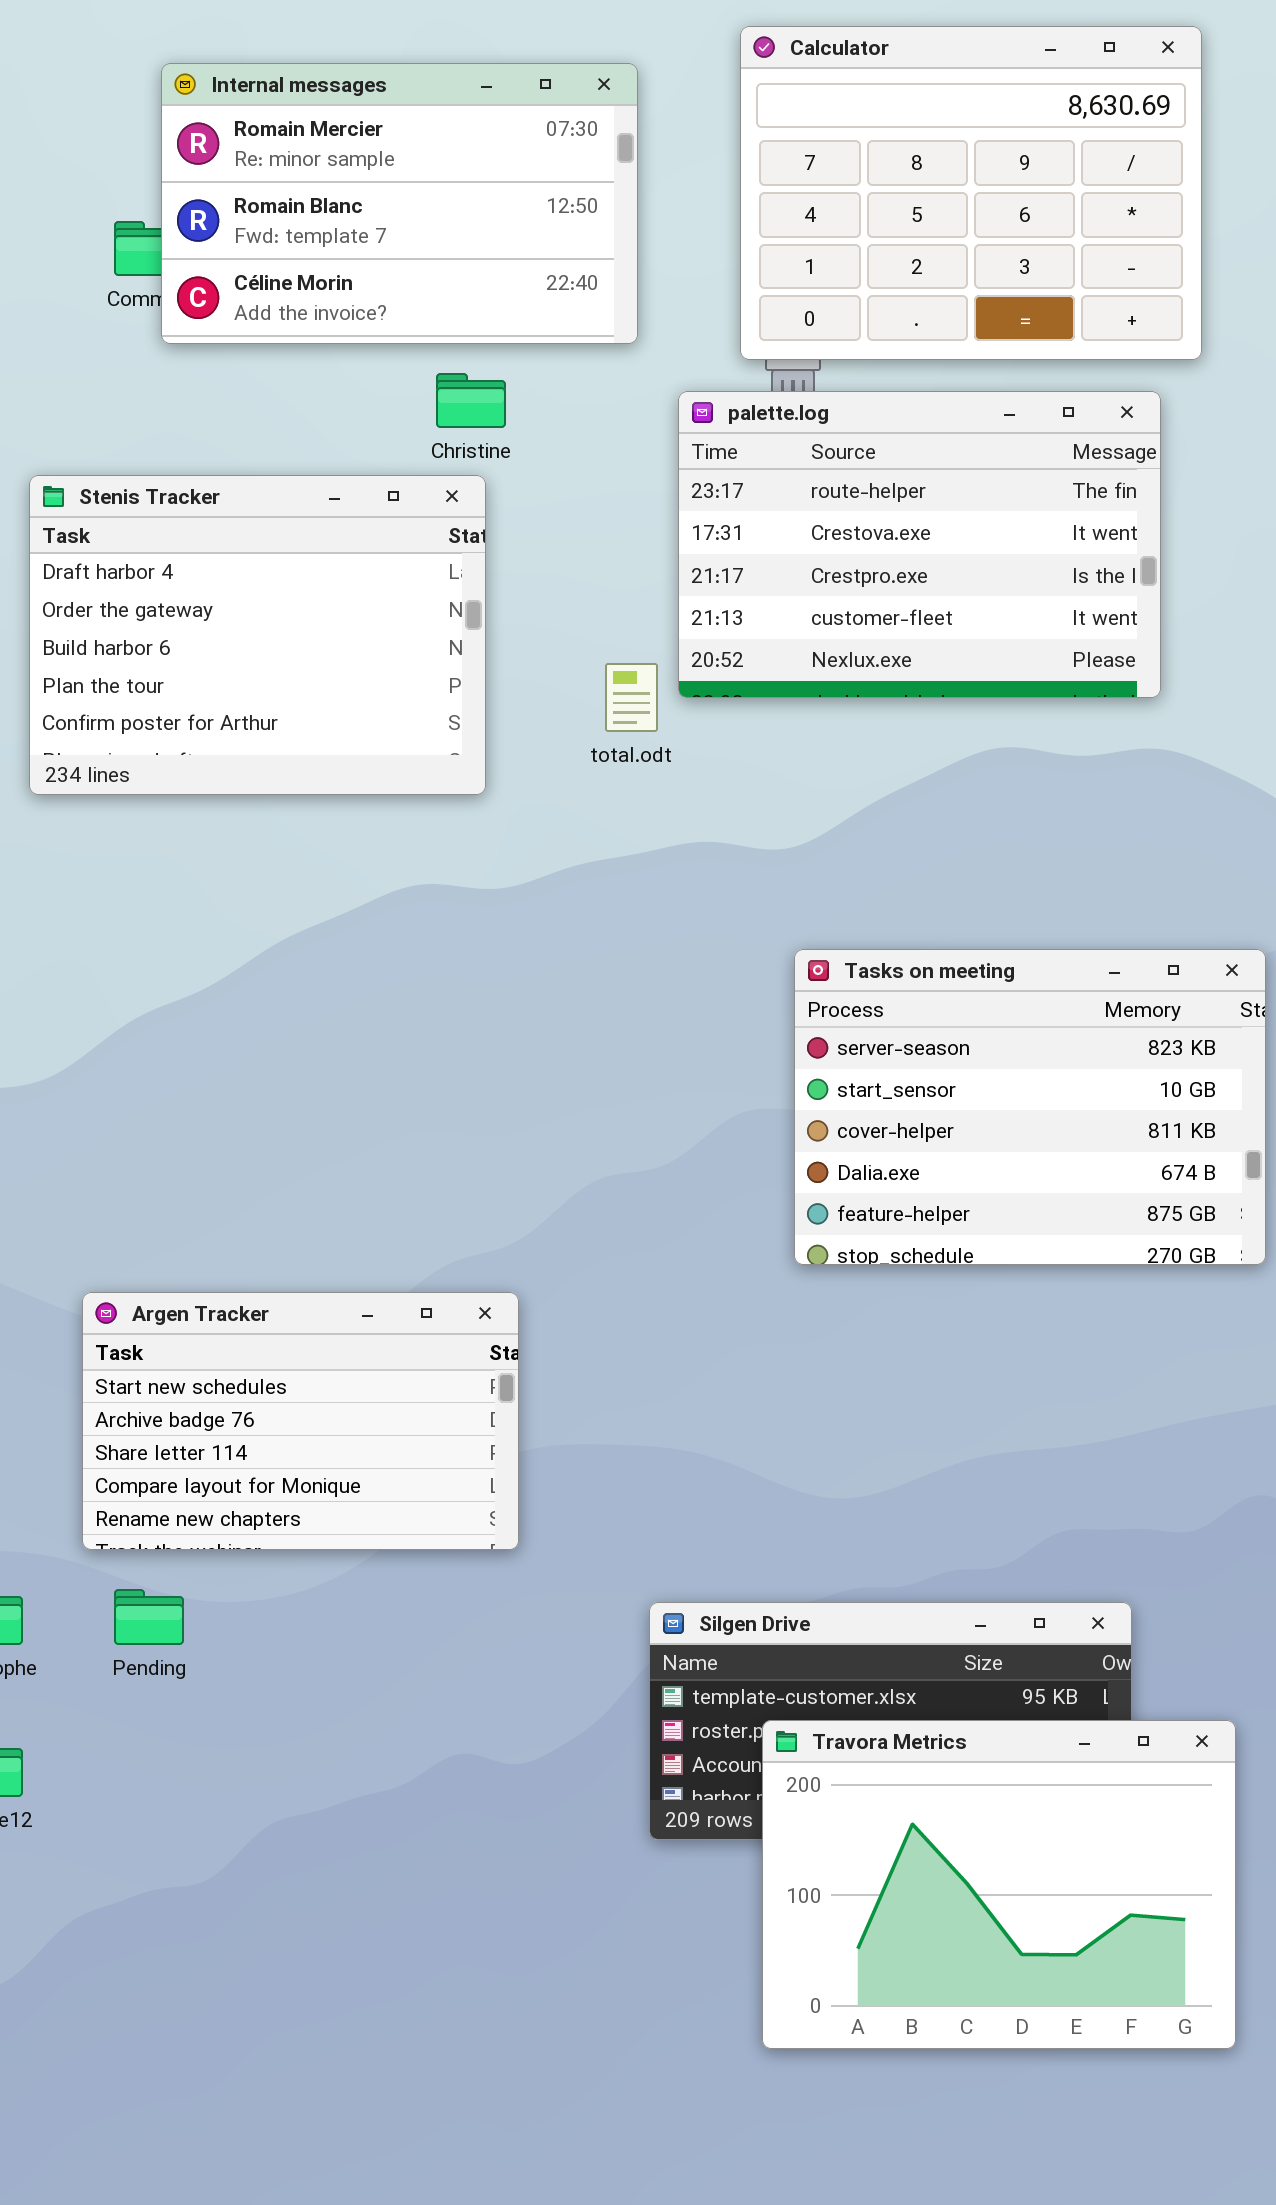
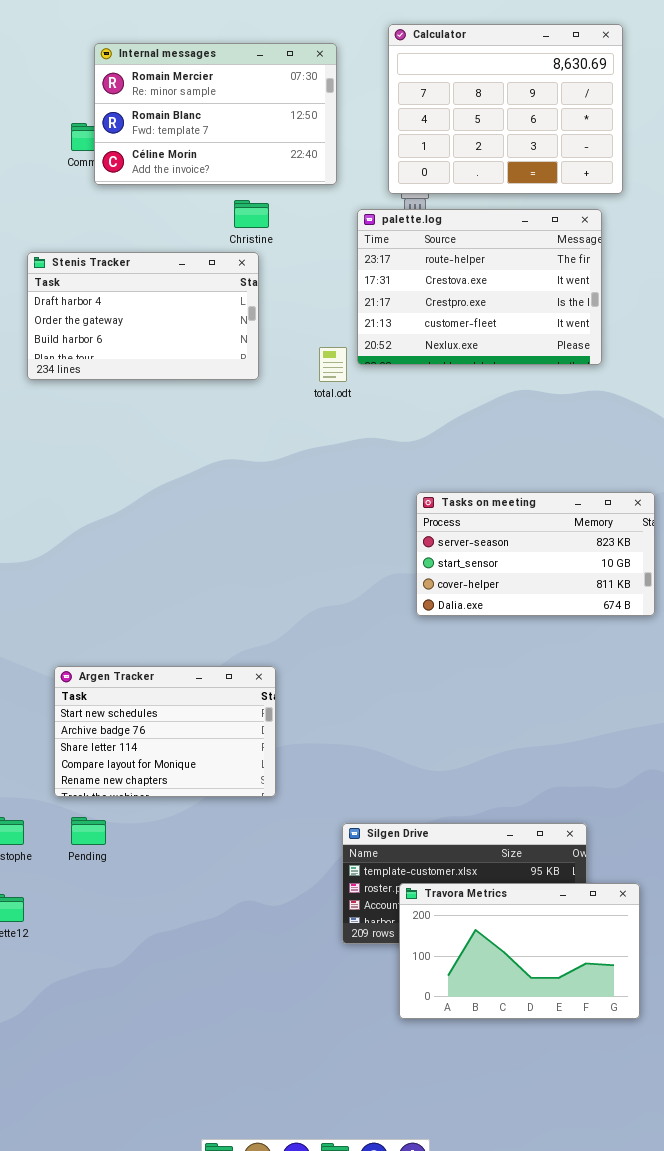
Stenis Tracker: [29,475,486,795] -> [27,252,259,380], resized
Tasks on meeting: [794,949,1266,1265] -> [416,492,655,616], resized
Travora Metrics: [762,1720,1236,2049] -> [399,883,640,1019], resized

